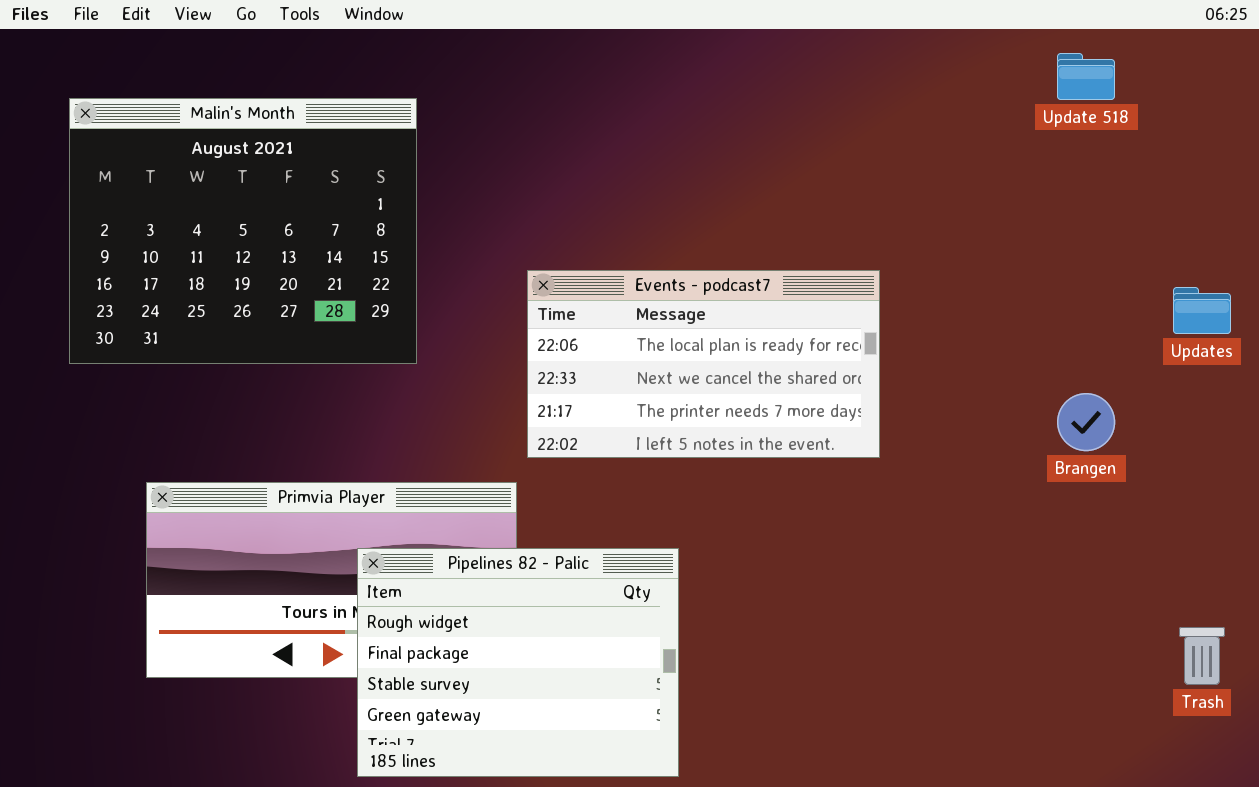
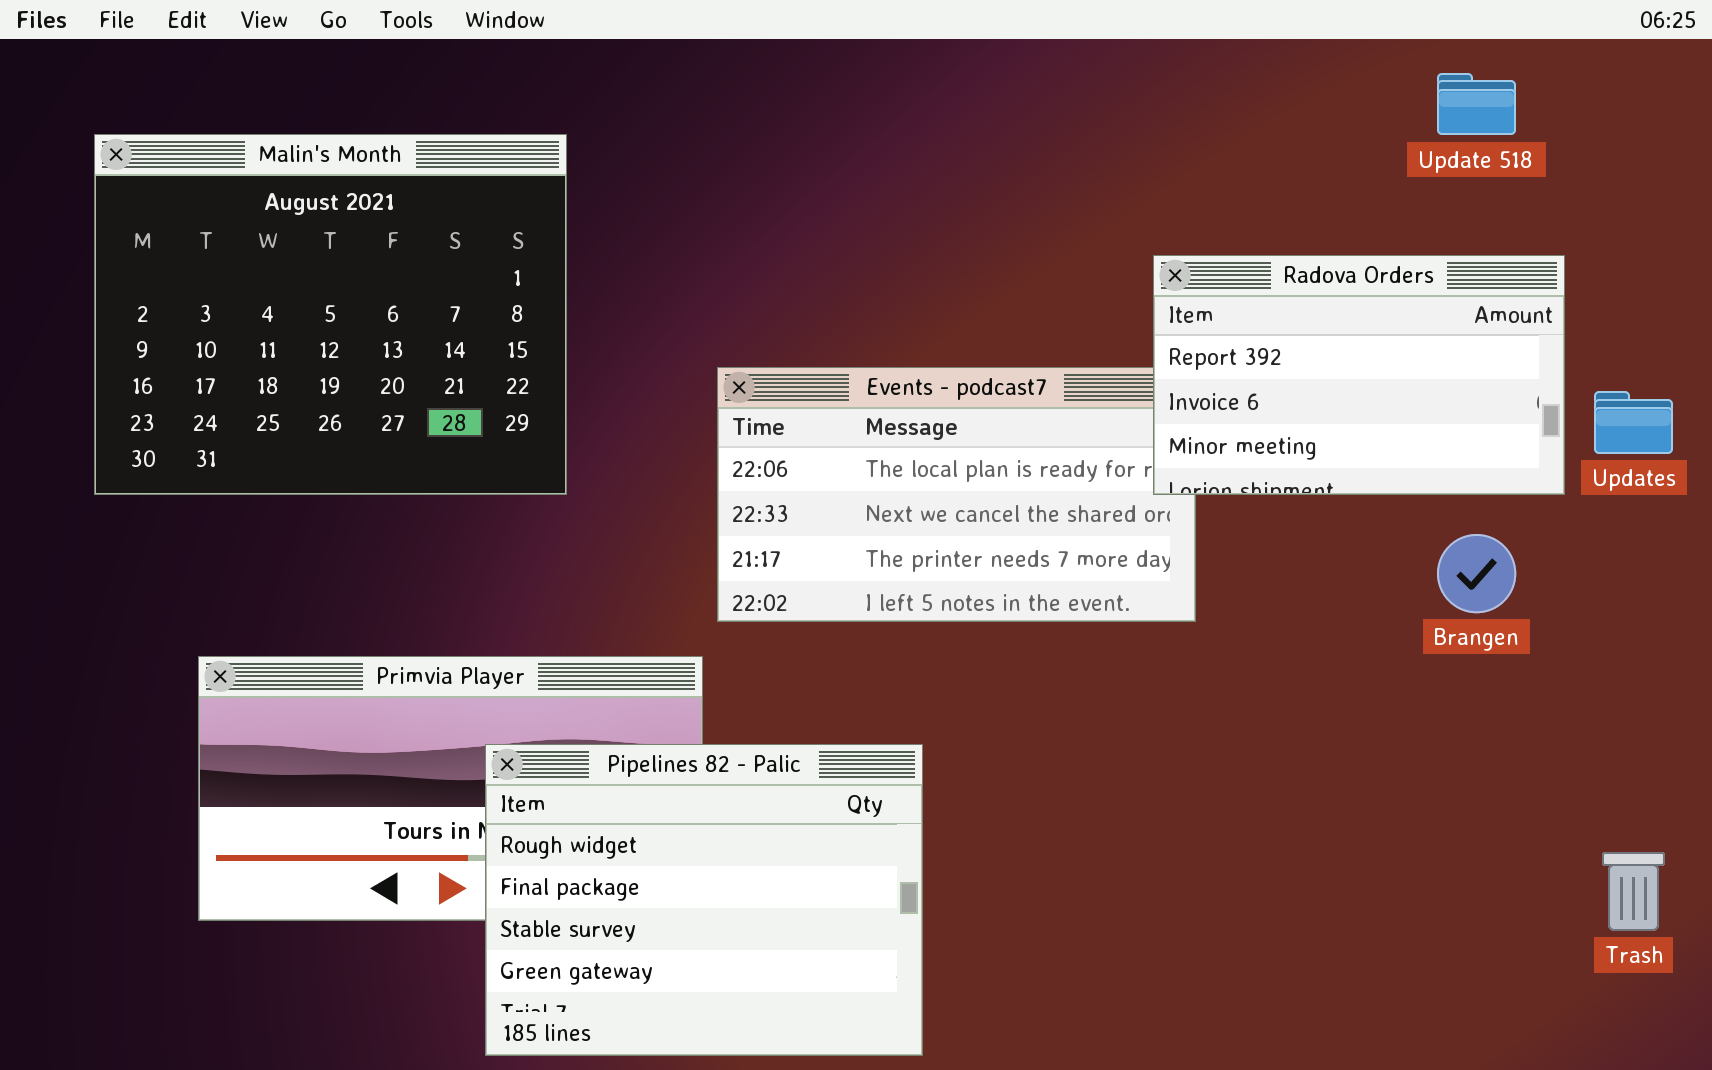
Radova Orders: none -> [1153,255,1565,495], opened

